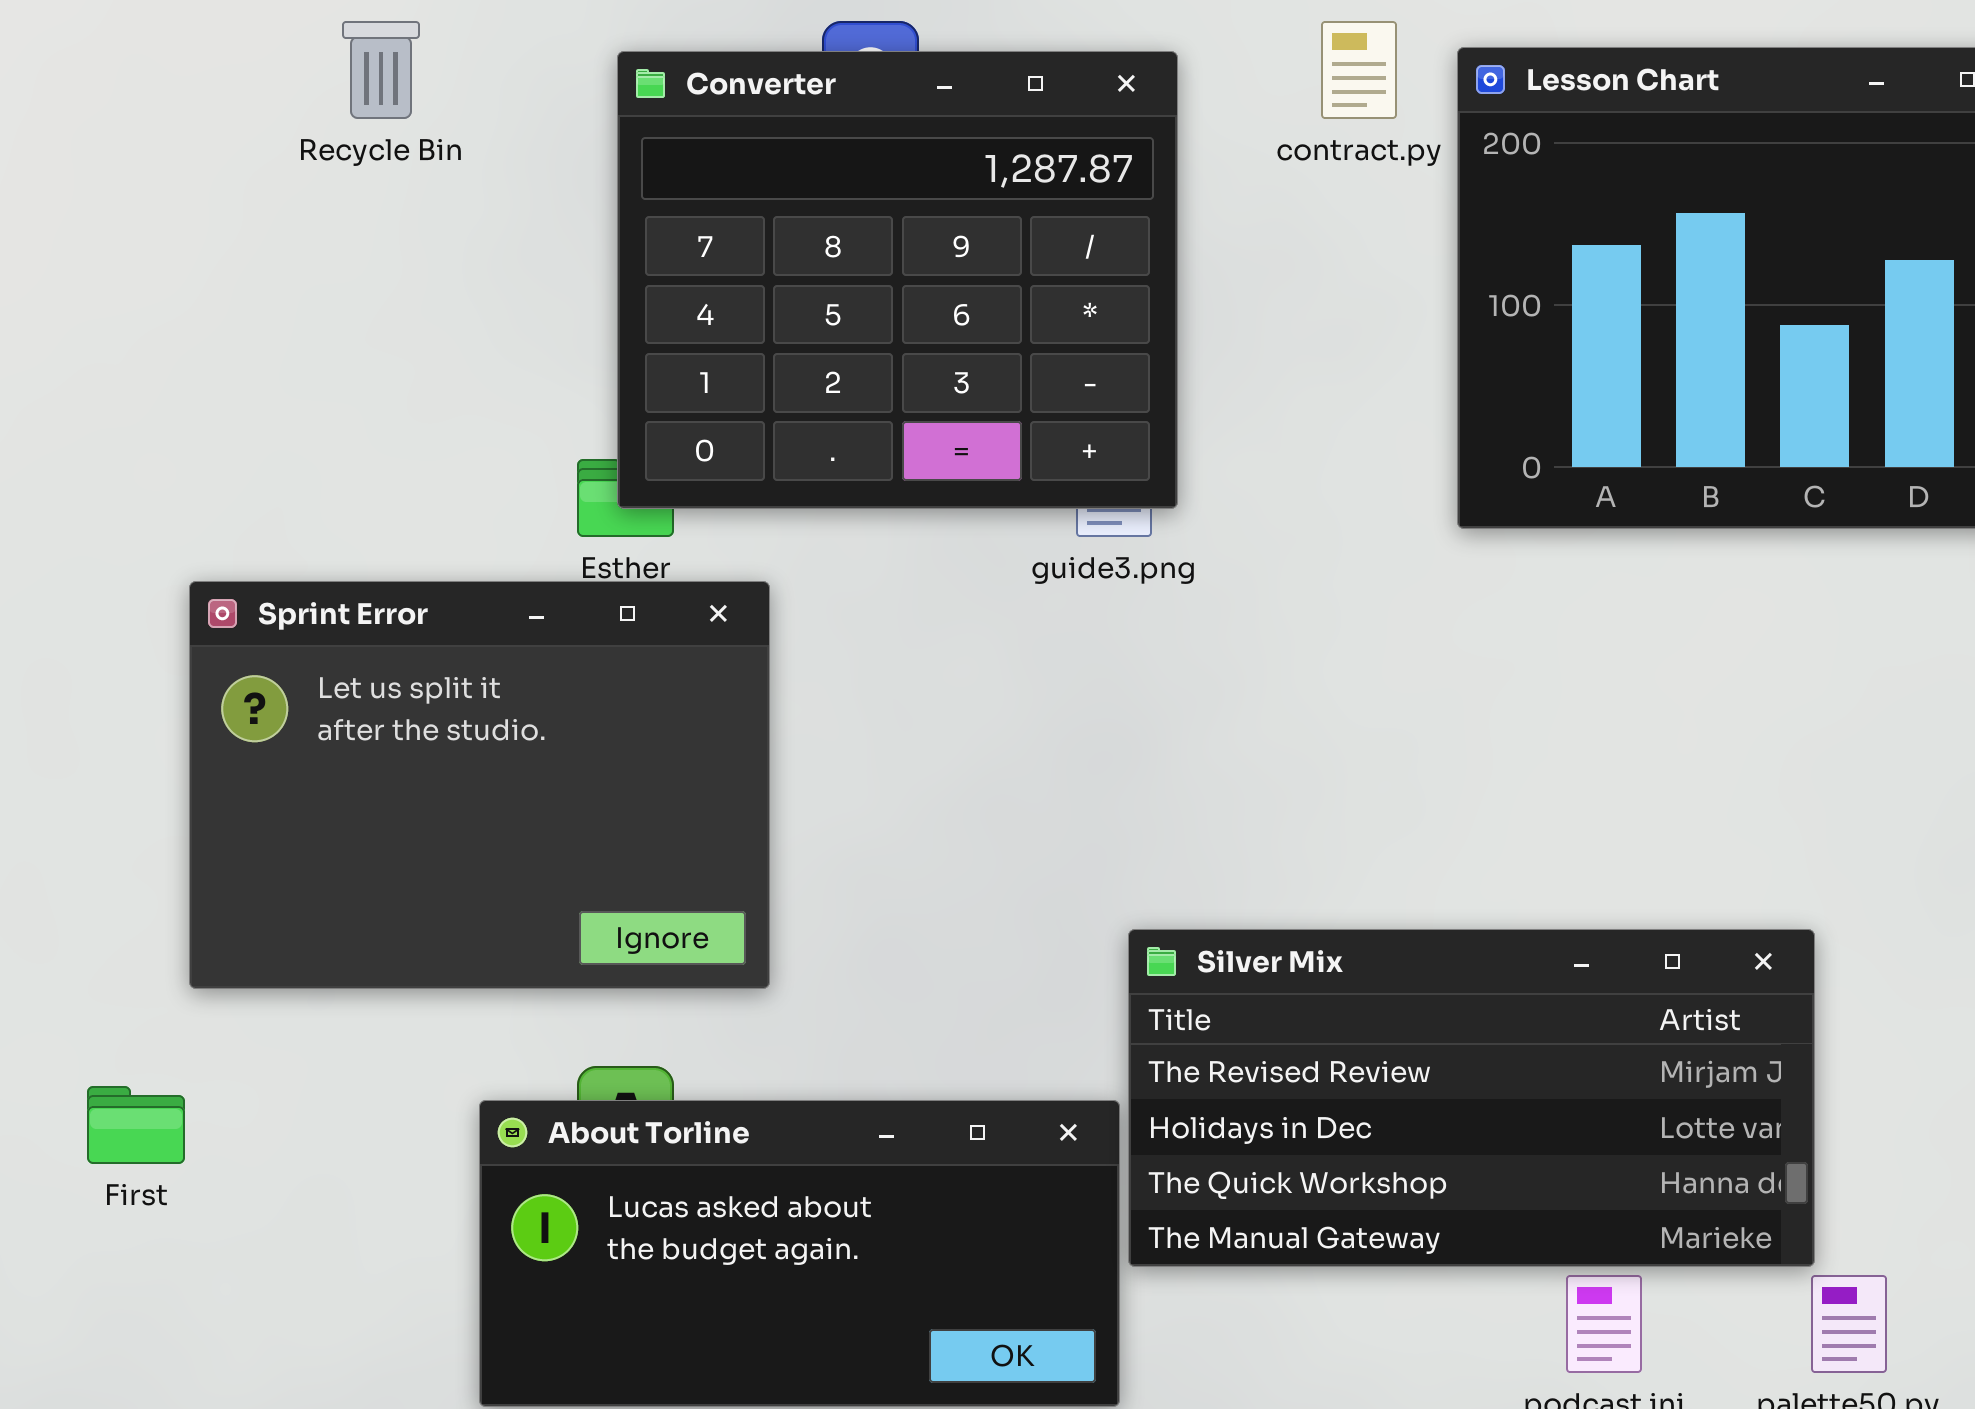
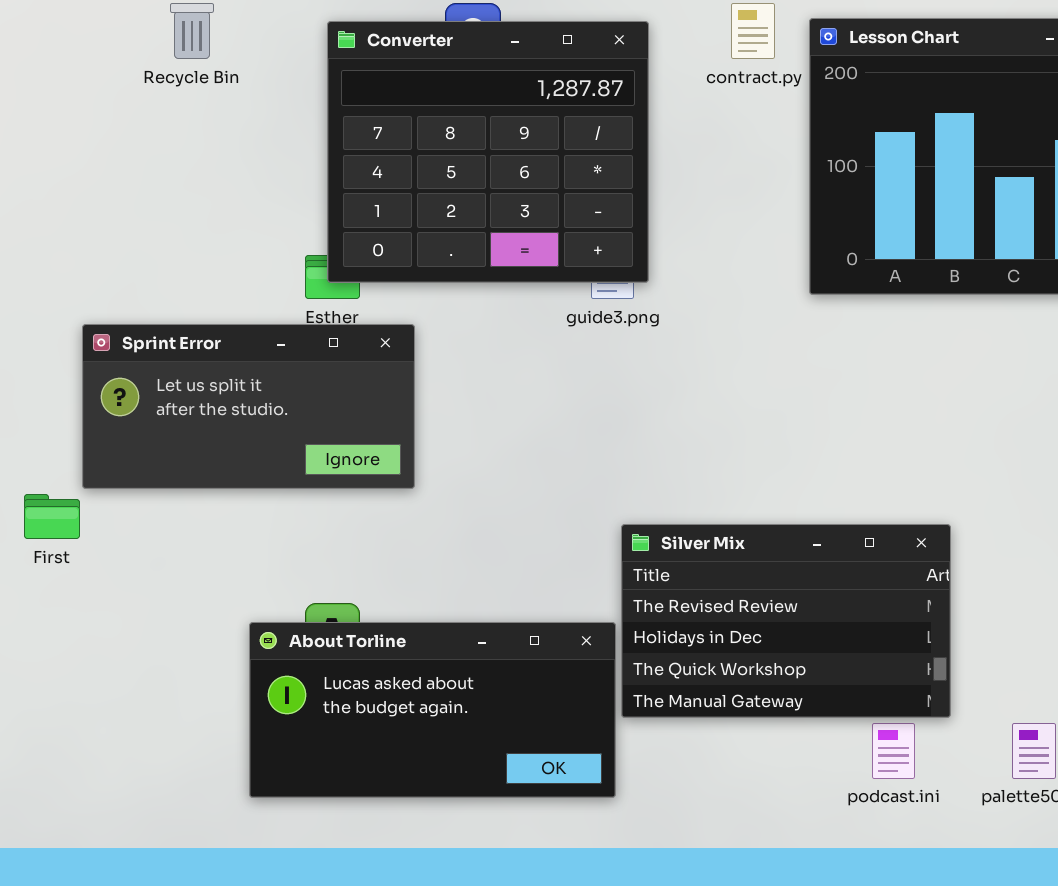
Sprint Error: [189,581,770,989] -> [82,324,415,489], resized
Silver Mix: [1128,929,1815,1267] -> [621,524,951,718], resized
First: [87,1086,185,1164] -> [24,494,80,539], moved

